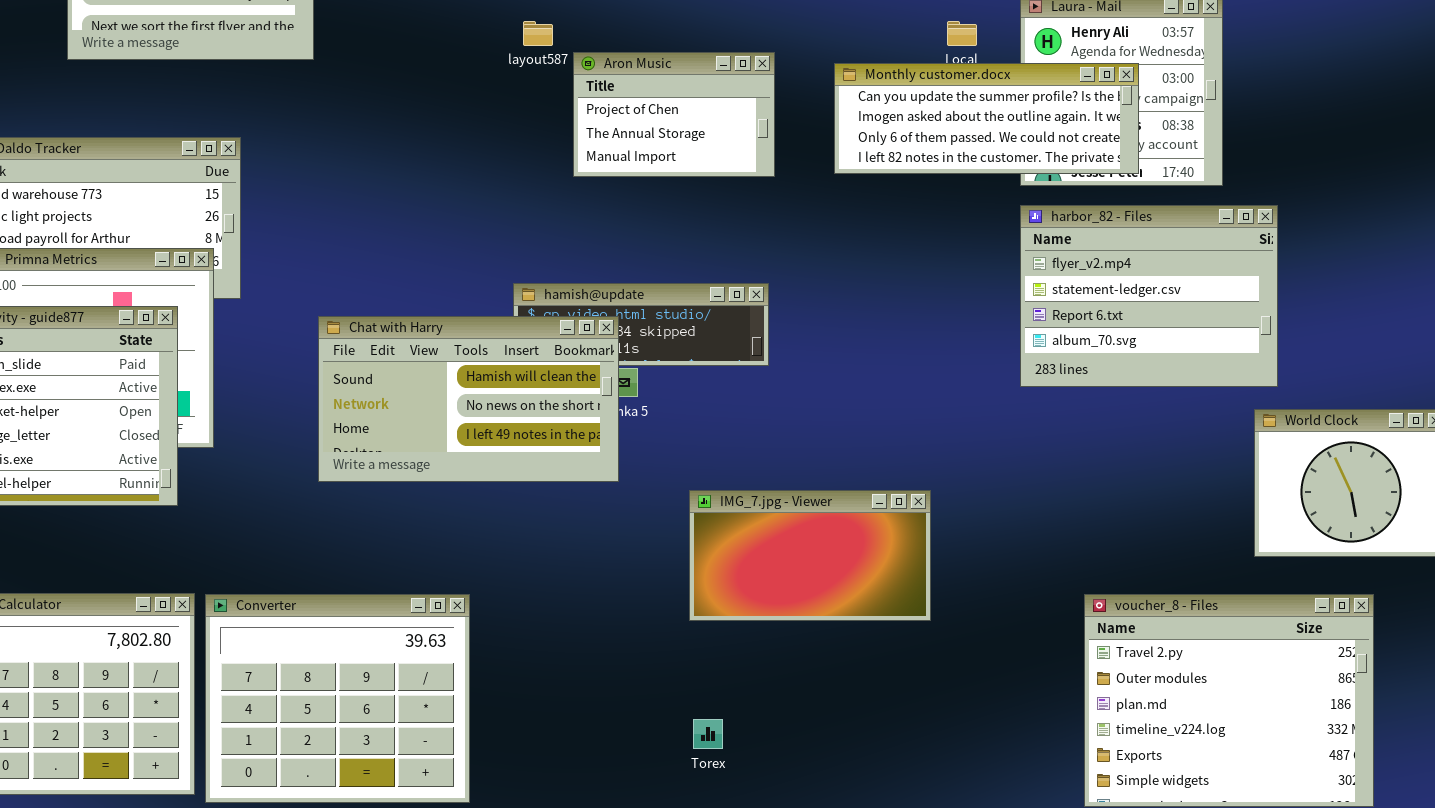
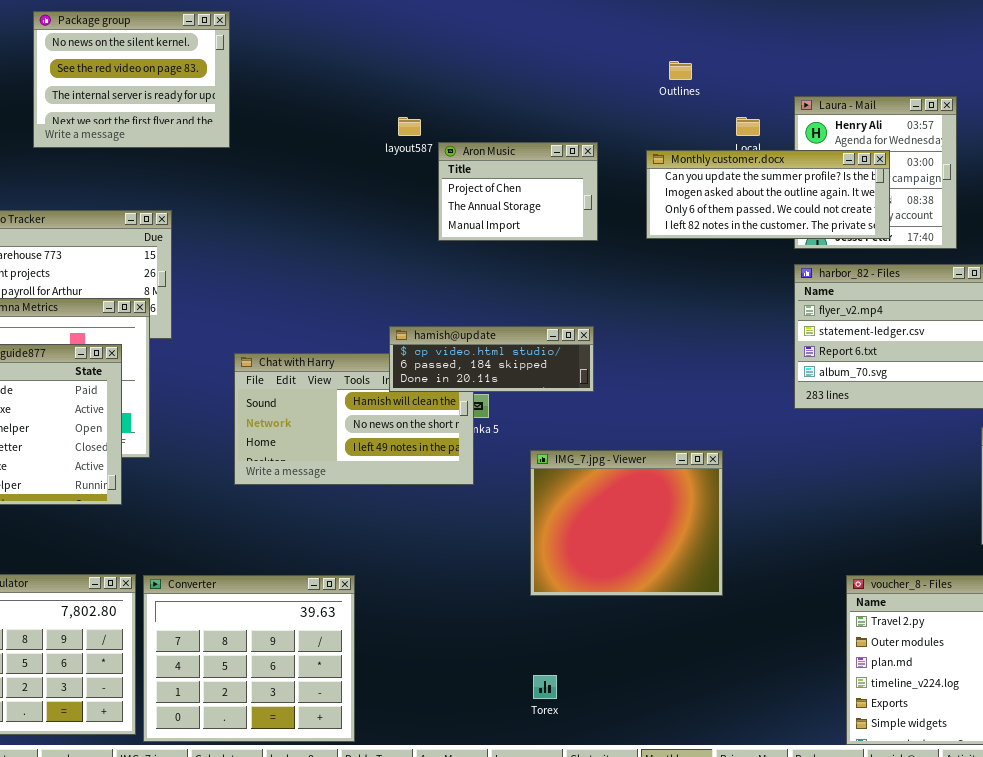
hamish@update: [513,283,769,366] -> [389,326,594,392], raised
IMG_7.jpg - Viewer: [689,490,931,621] -> [530,450,723,596], resized

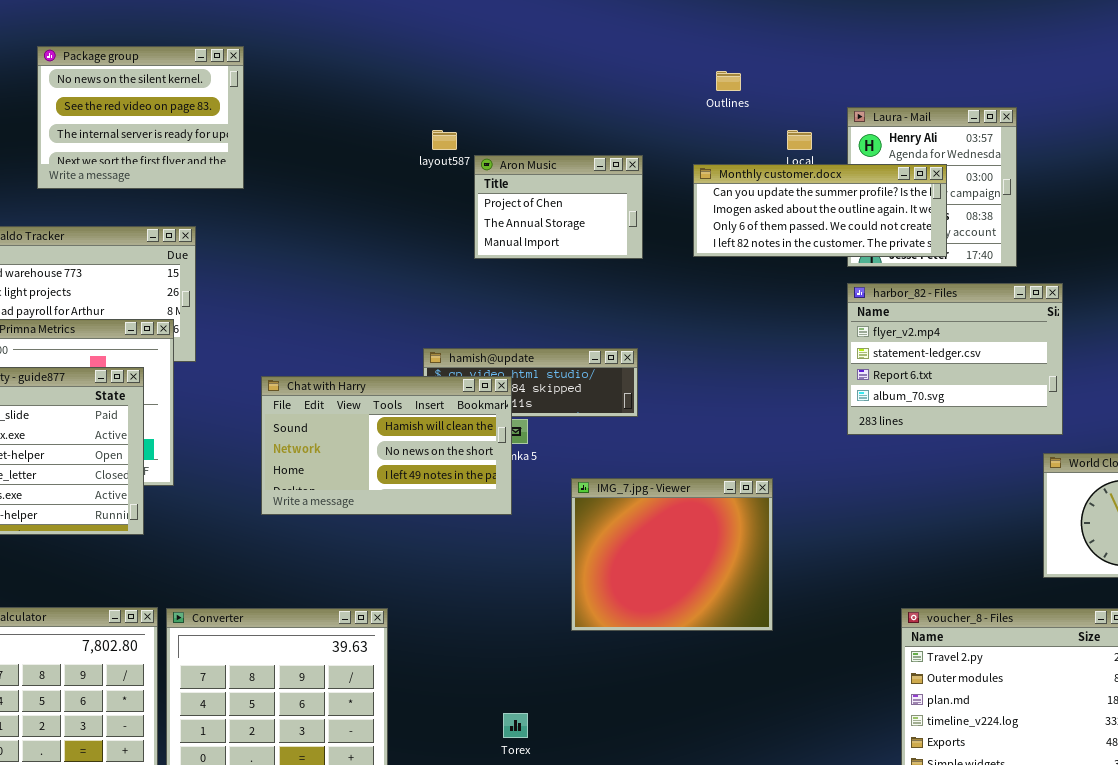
Package group: [33,11,230,148] -> [37,46,244,189], moved
Chat with Harry: [234,353,474,485] -> [261,376,512,515], raised
Torex: [533,675,557,699] -> [503,713,528,738], moved

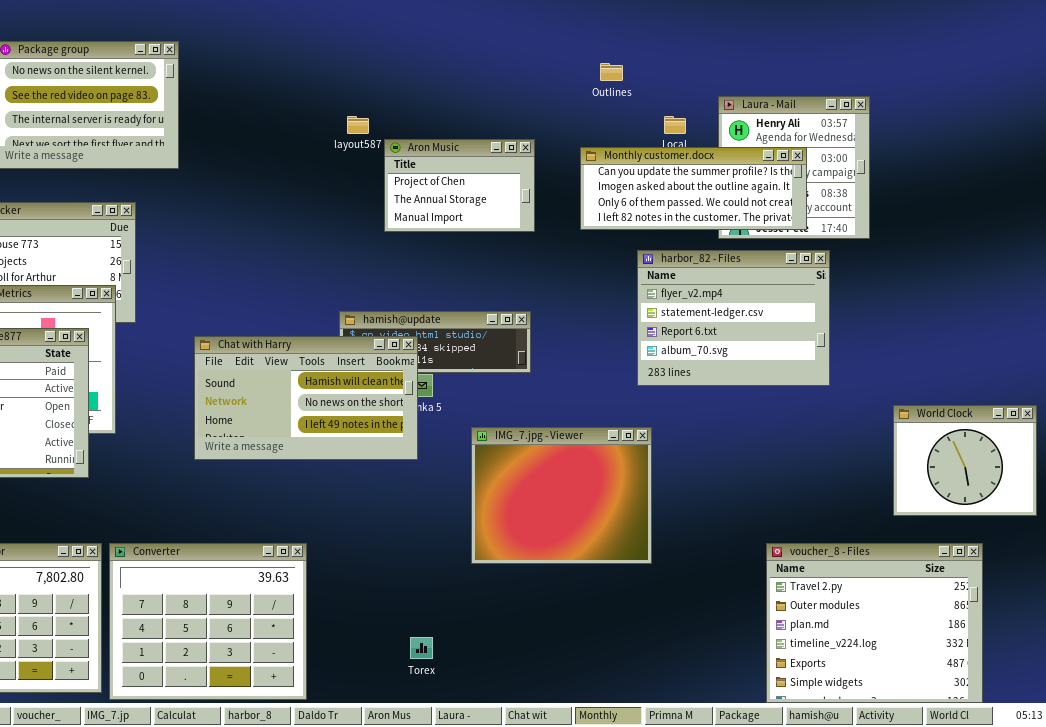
harbor_82 - Files: [847,283,1063,435] -> [637,250,830,386], moved

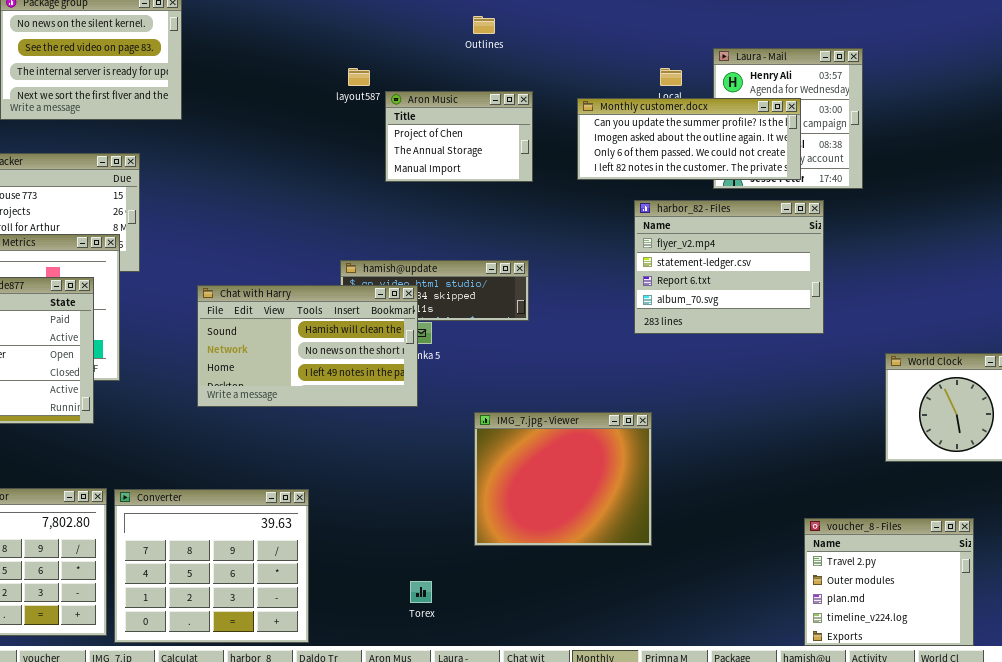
Outlines: [600,63,623,81] -> [473,16,495,34], moved
IMG_7.jpg - Viewer: [471,427,652,564] -> [474,412,652,546], moved
voucher_8 - Files: [766,543,983,703] -> [804,518,974,646], resized

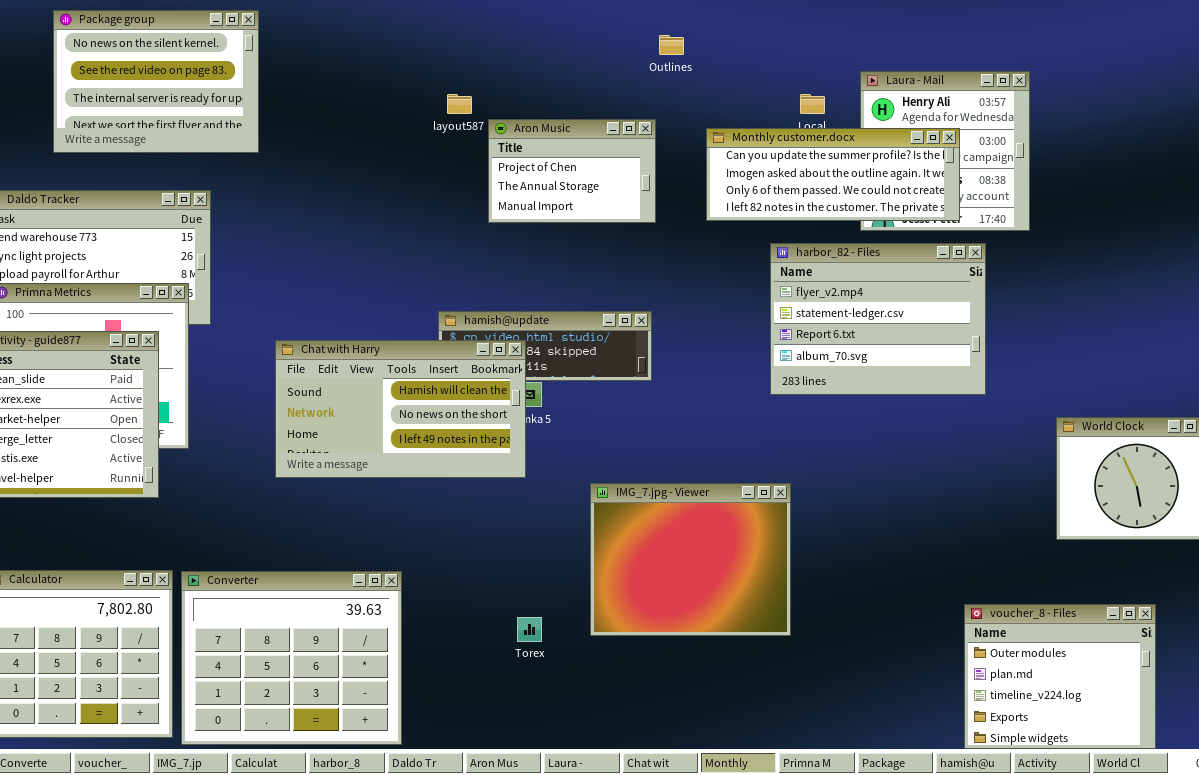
Outlines: [473,16,495,34] -> [659,35,684,55], moved
voucher_8 - Files: [804,518,974,646] -> [964,604,1156,749], scrolled down 1 row
Torex: [410,581,432,603] -> [517,617,542,642], moved

